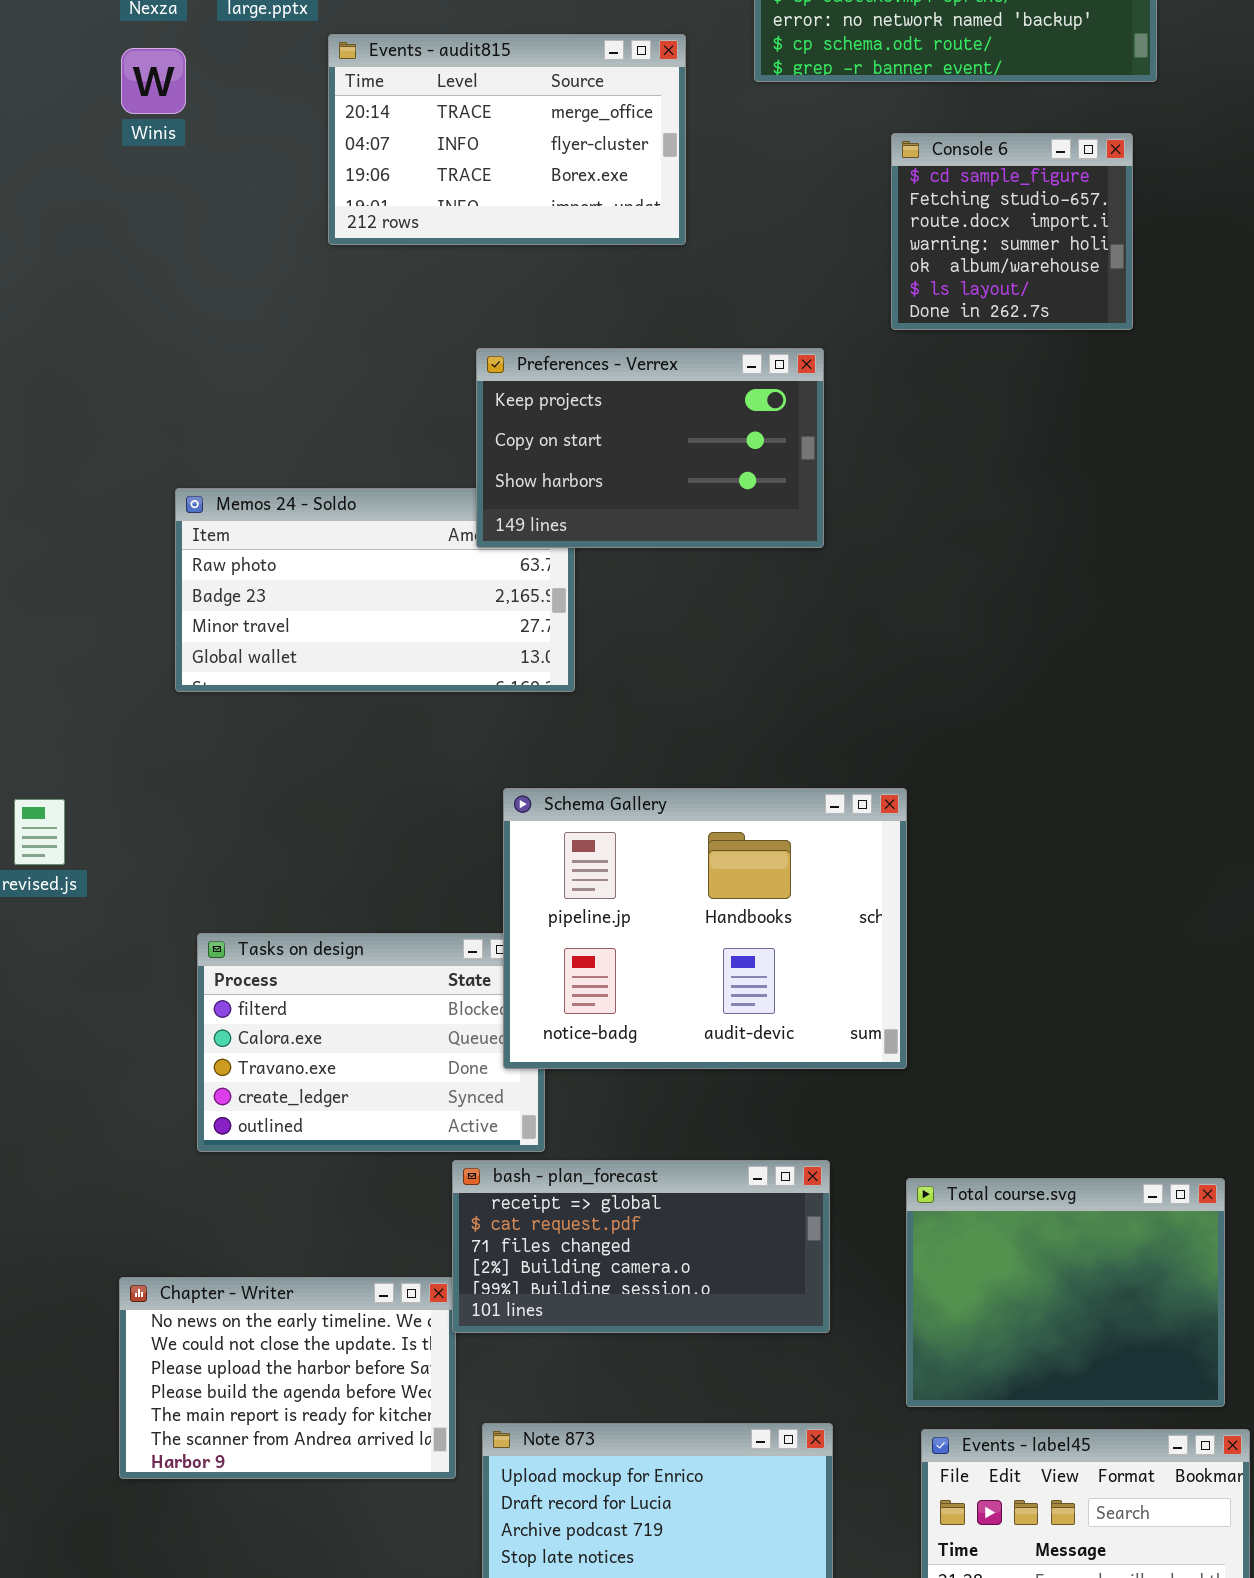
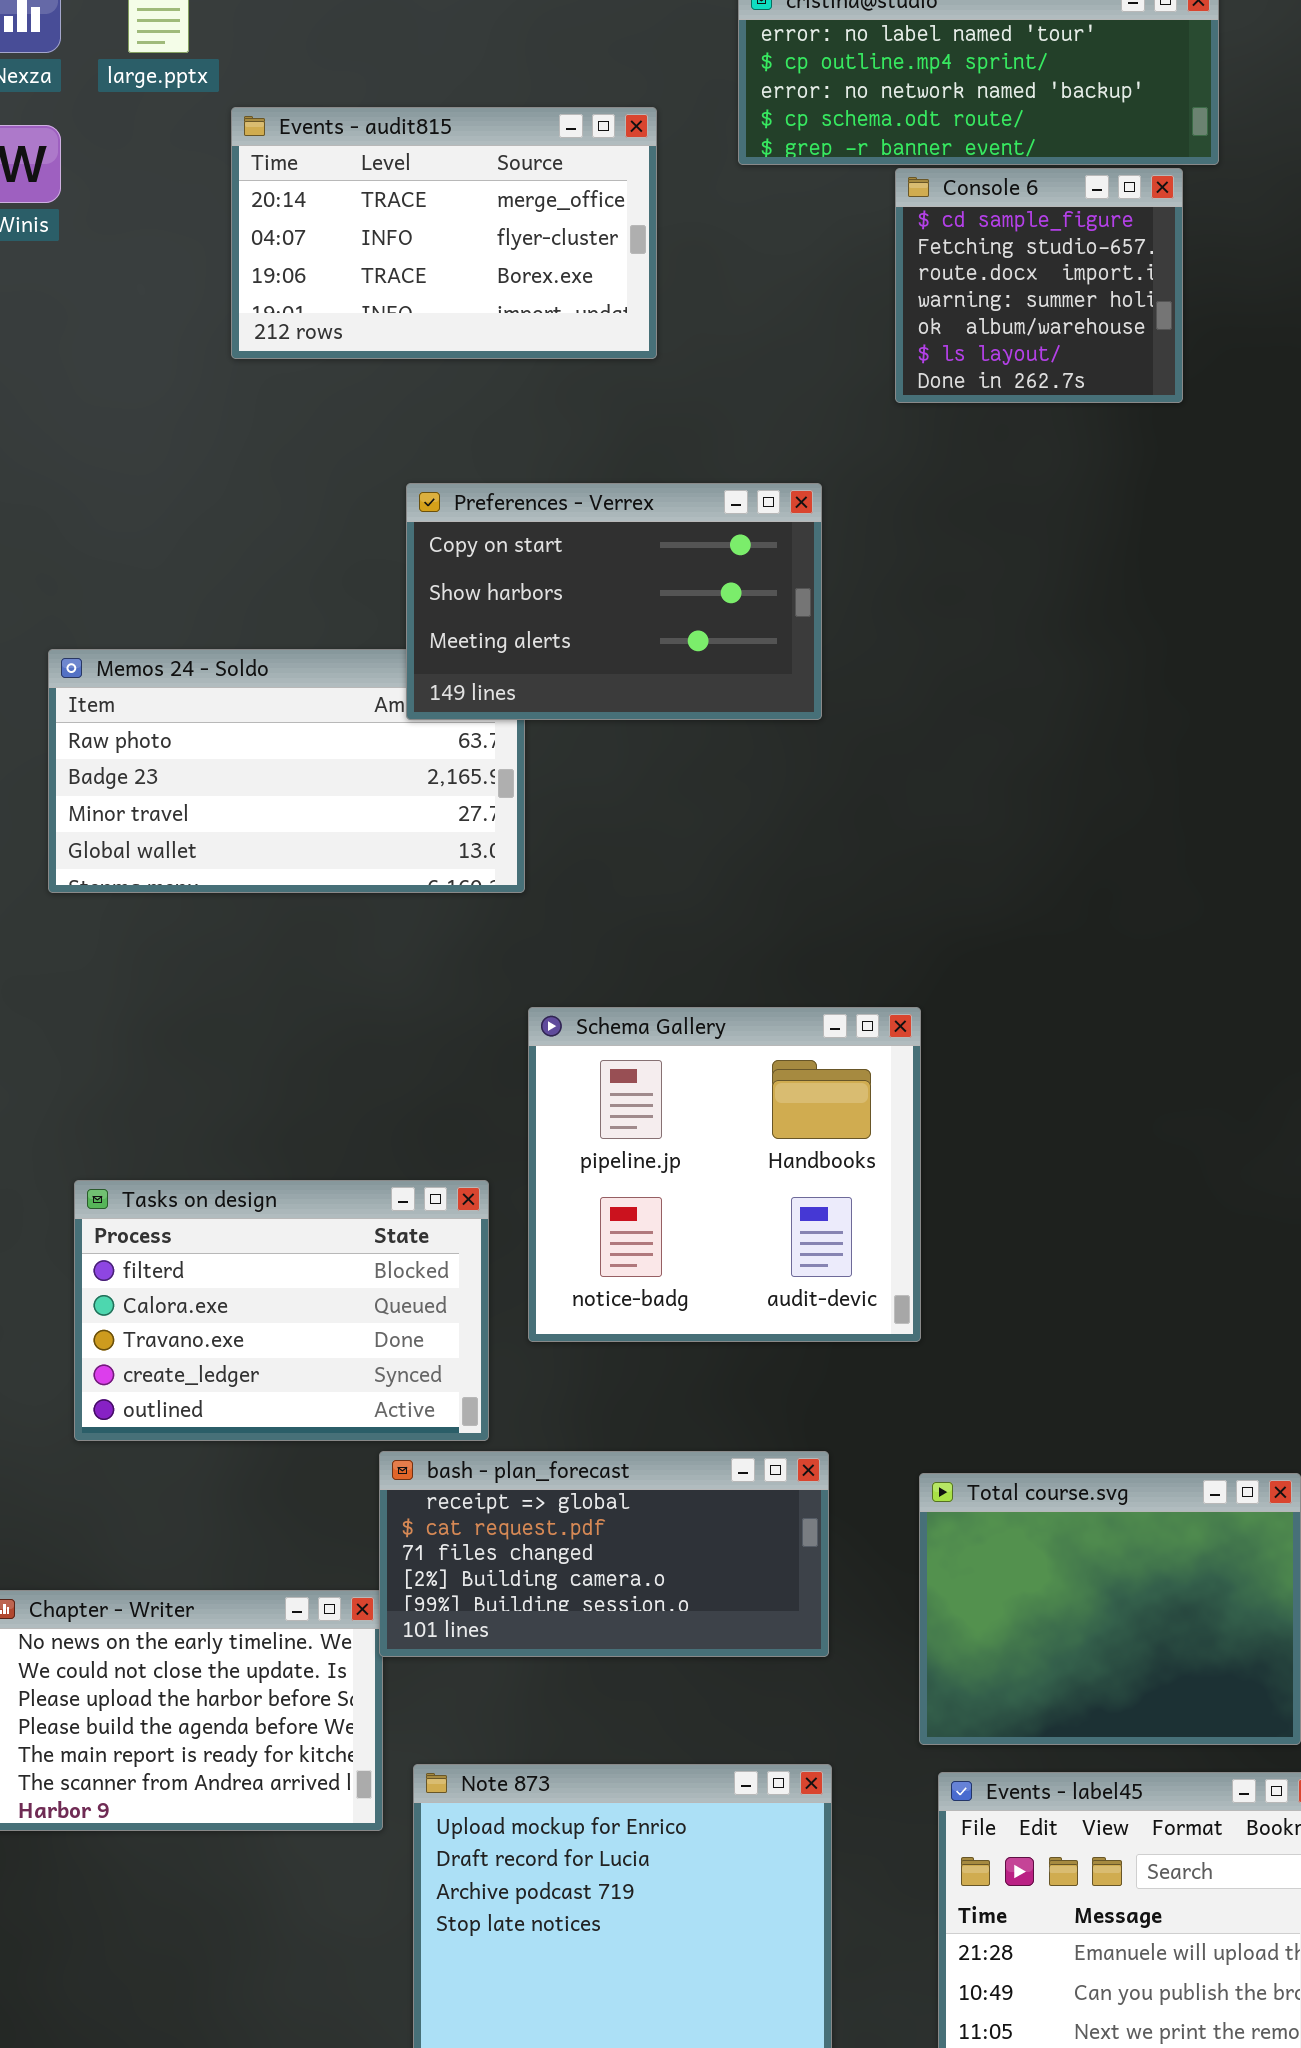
Console 6: [891,133,1133,330] -> [895,168,1183,403], moved
Preferences - Verrex: [476,348,824,548] -> [406,483,822,720], scrolled down 1 row
Schema Gallery: [503,788,907,1069] -> [528,1007,921,1342], resized

